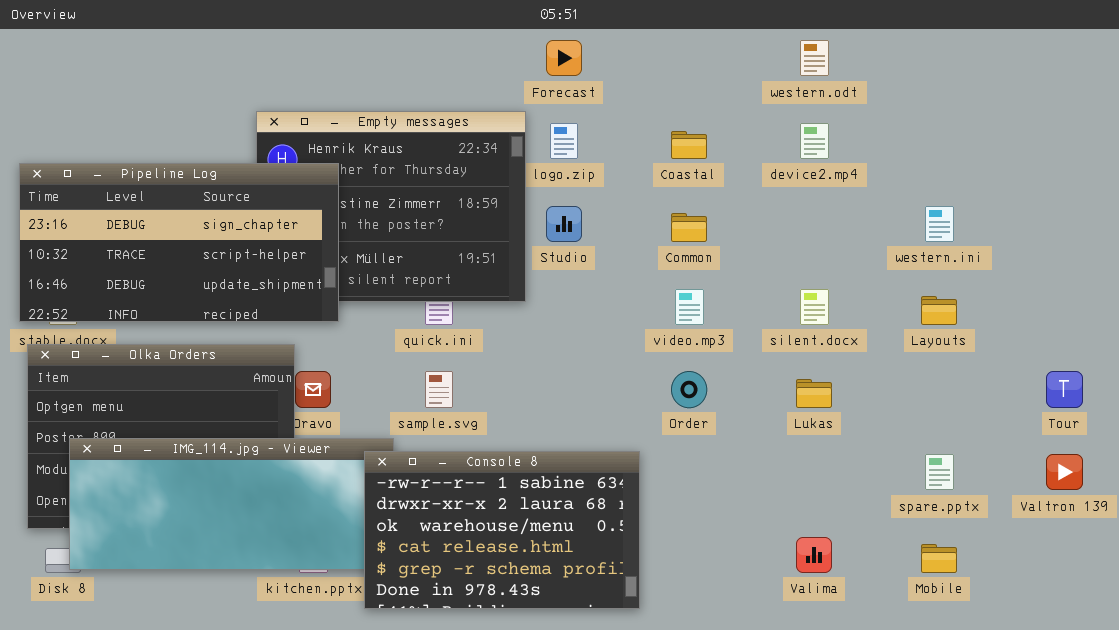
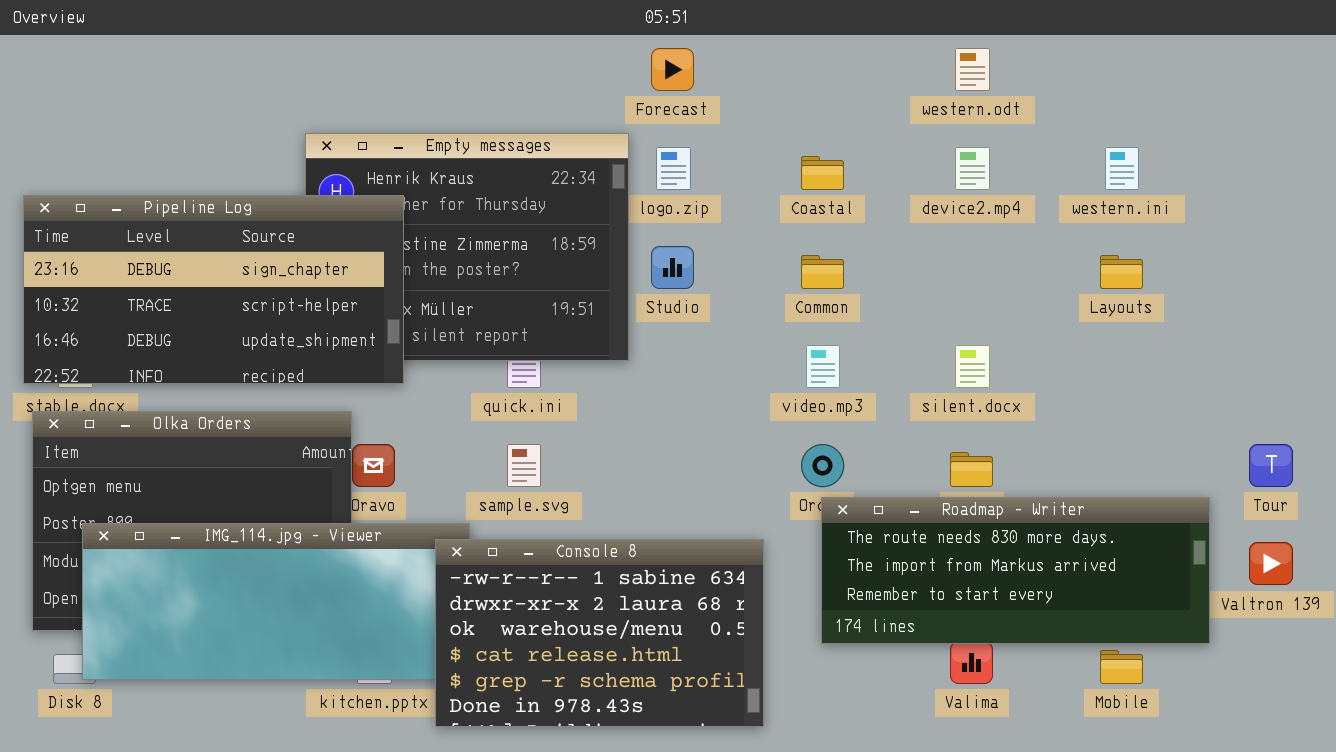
western.ini: [925,206,954,242] -> [1105,147,1139,190], moved
Layouts: [921,296,957,325] -> [1100,255,1143,289], moved
Roadmap - Writer: none -> [821,497,1210,644], opened

